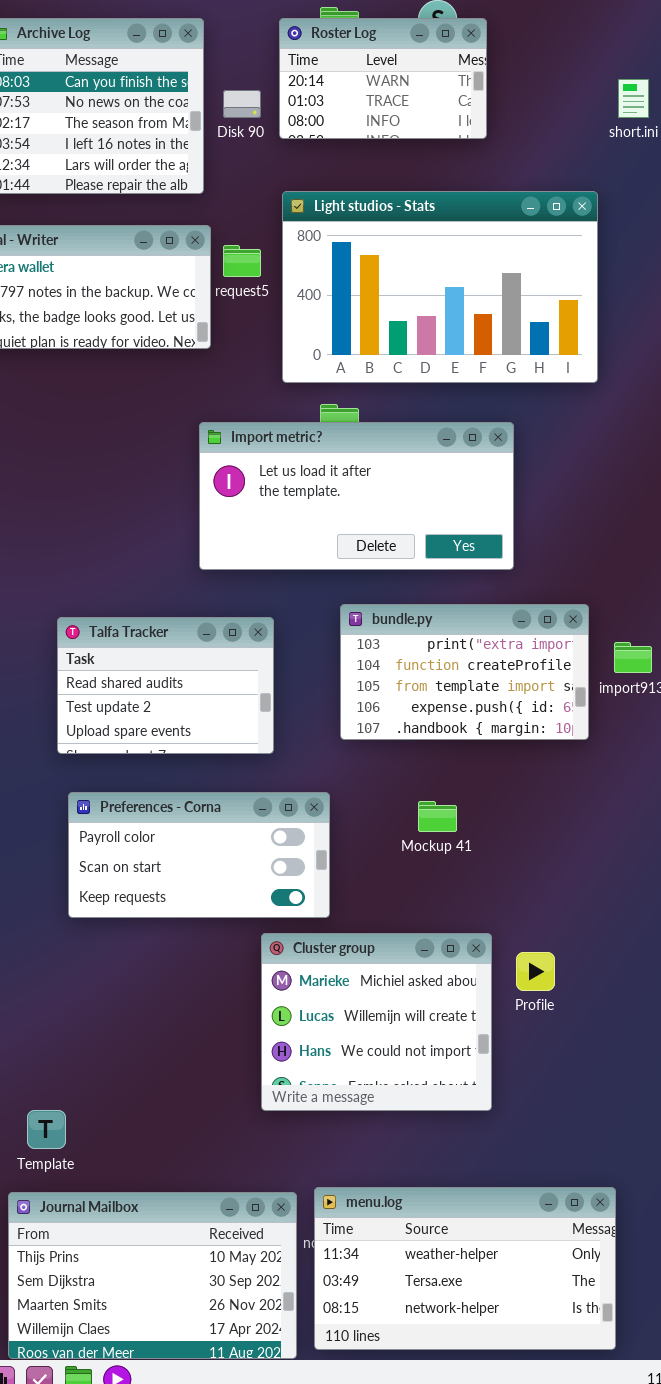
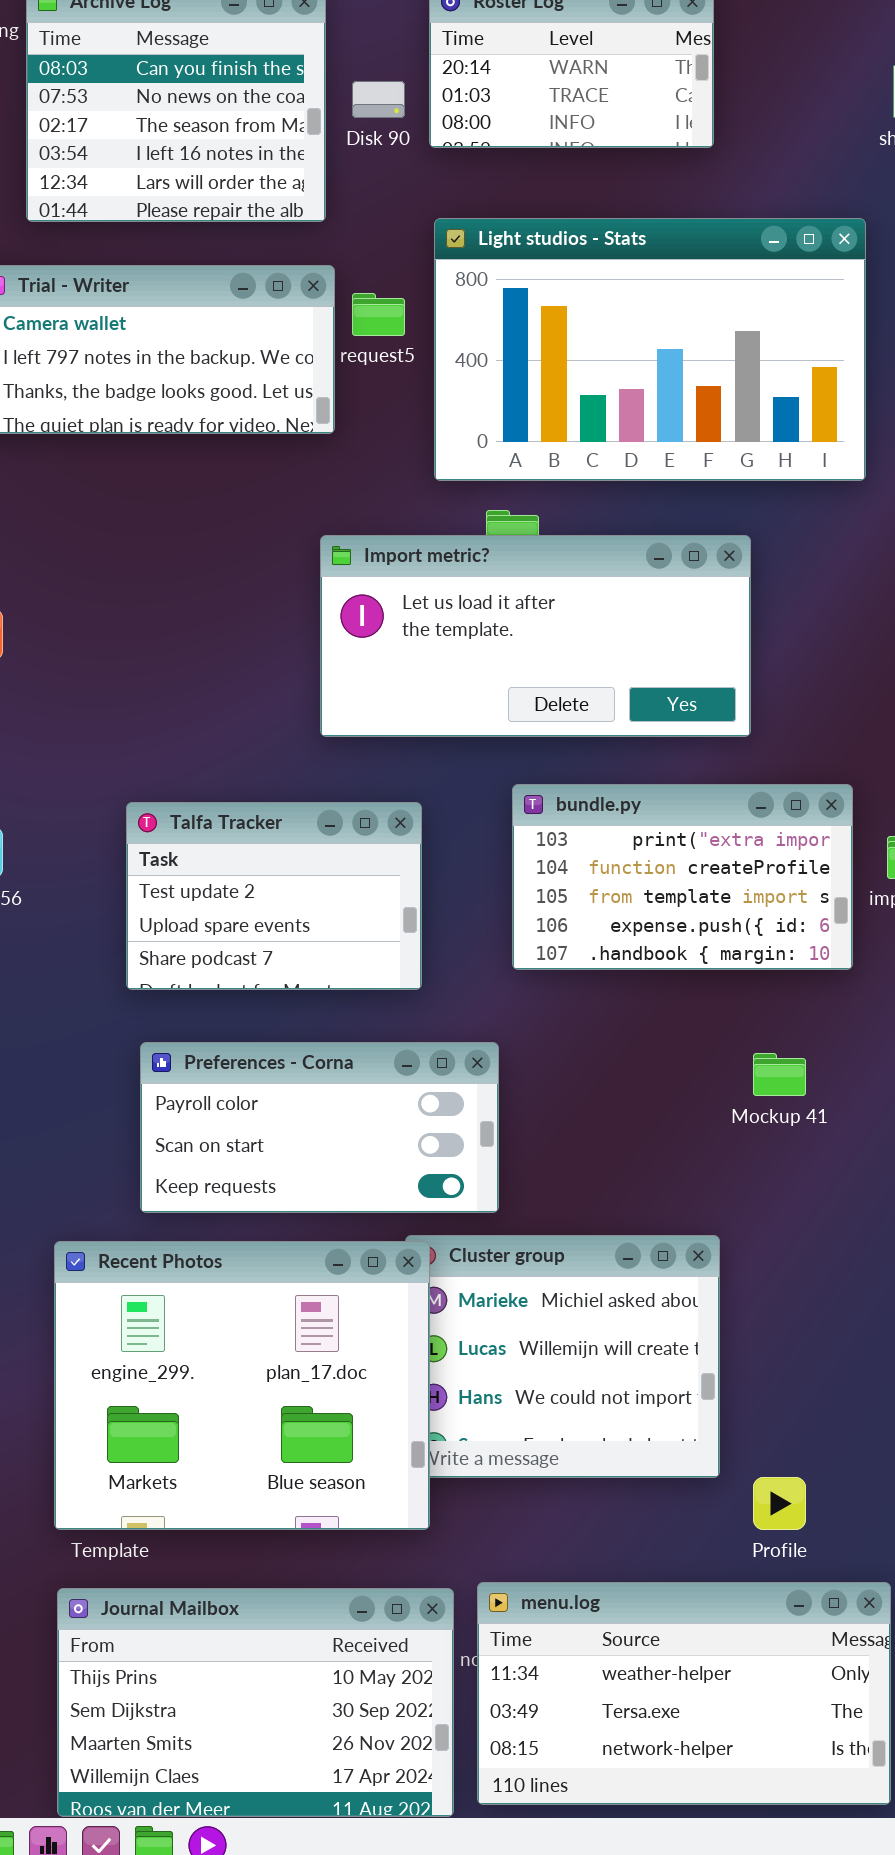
Talfa Tracker: [57,617,274,754] -> [126,802,422,990], scrolled down 1 row
Mockup 41: [418,801,457,832] -> [753,1053,806,1096], moved
Recent Photos: none -> [54,1241,430,1530], opened
Profile: [516,952,555,991] -> [753,1477,806,1530], moved

